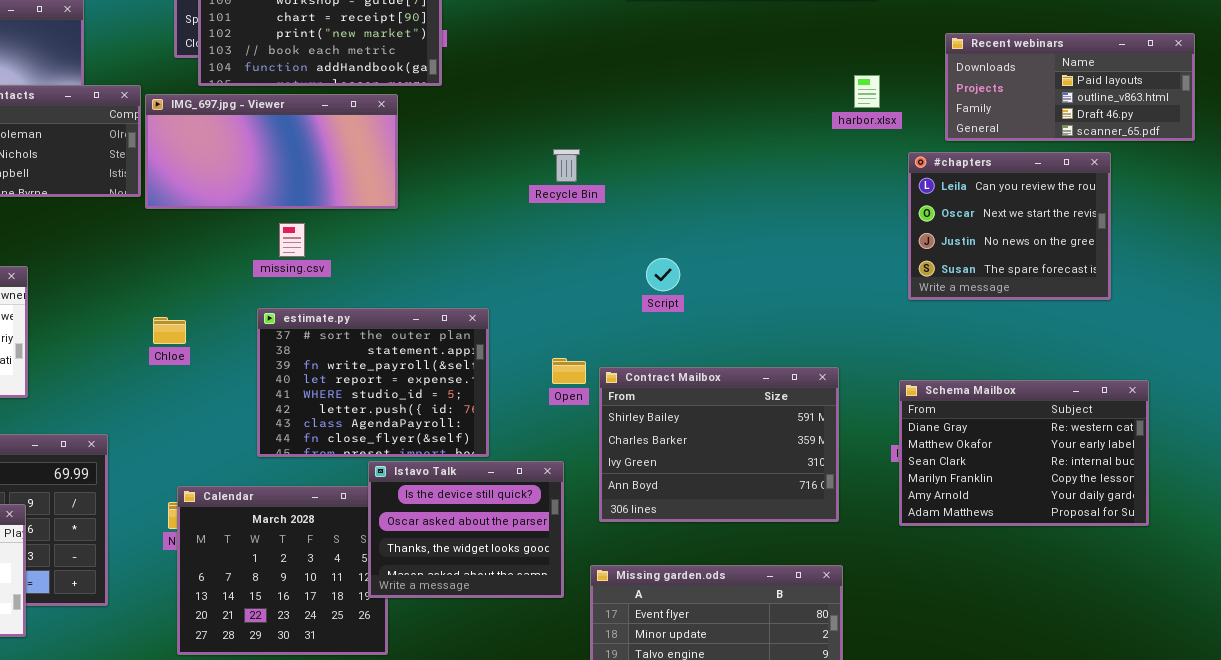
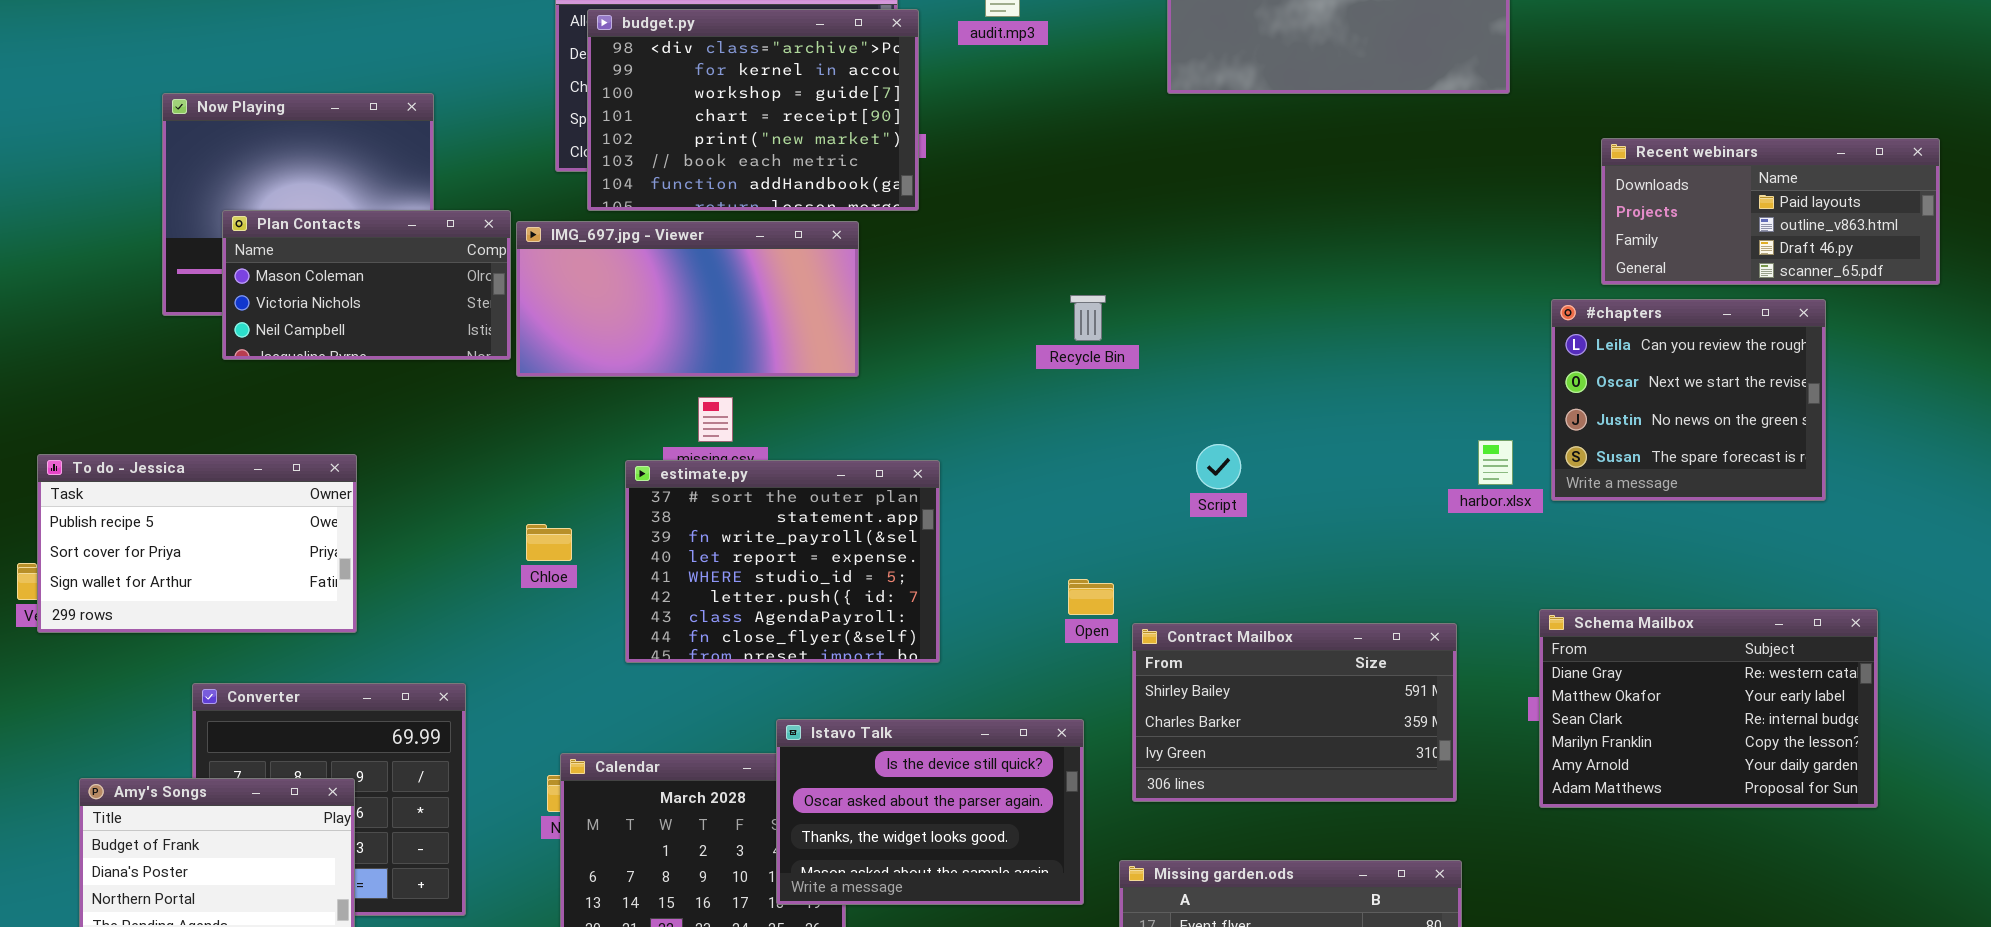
harbor.xlsx: [854,75,880,108] -> [1478,440,1513,485], moved
estimate.py: [257,308,489,457] -> [625,460,940,663], moved
Contract Mailbox: [599,367,839,522] -> [1132,623,1457,802], resized
Istavo Talk: [368,461,564,598] -> [776,719,1084,905], resized

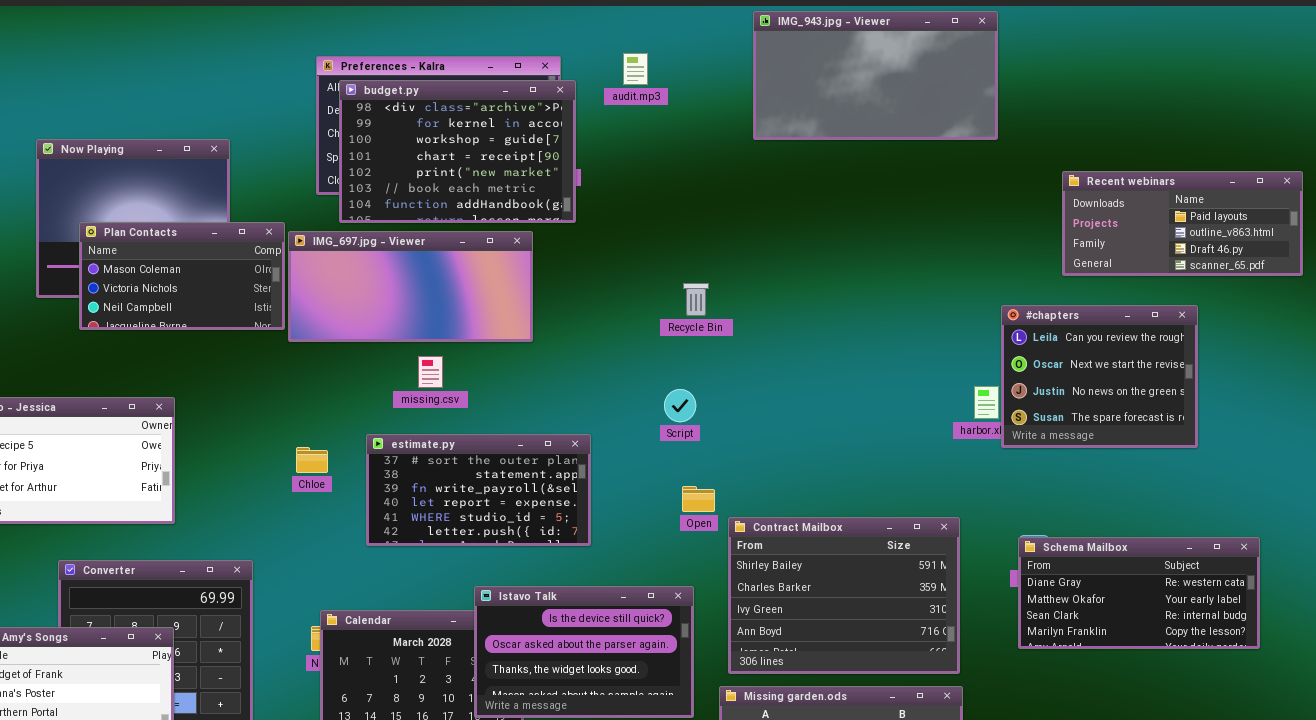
#chapters: [1551,299,1826,501] -> [1001,305,1198,448], moved
Script: [1196,444,1241,489] -> [664,389,696,422], moved
estimate.py: [625,460,940,663] -> [366,434,591,546], resized
Schema Mailbox: [1539,609,1878,808] -> [1018,537,1260,649], resized
Contract Mailbox: [1132,623,1457,802] -> [728,517,960,674], resized

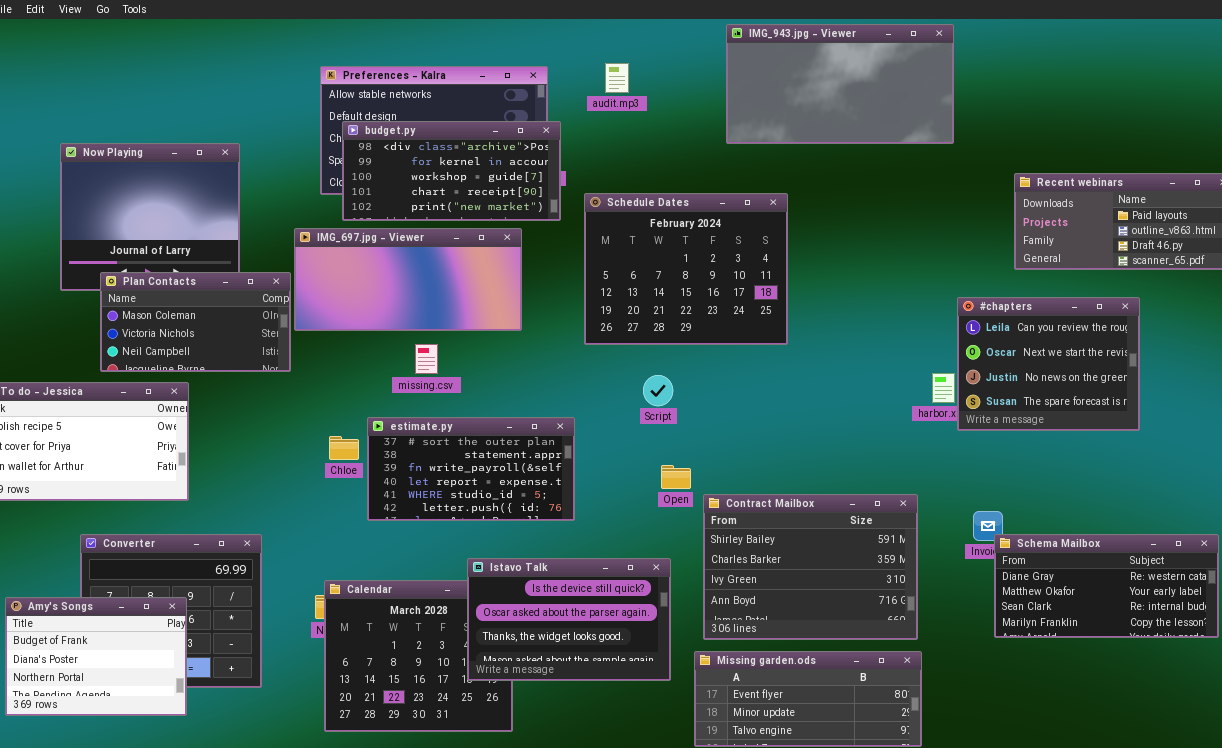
budget.py: [339,80,576,223] -> [342,121,561,221], resized
Schedule Dates: none -> [584,193,788,345], opened
Plan Contacts: [79,222,285,330] -> [100,272,291,372], moved
Chloe: [296,447,328,473] -> [329,436,359,460], moved
Schema Mailbox: [1018,537,1260,649] -> [994,534,1219,638], moved

